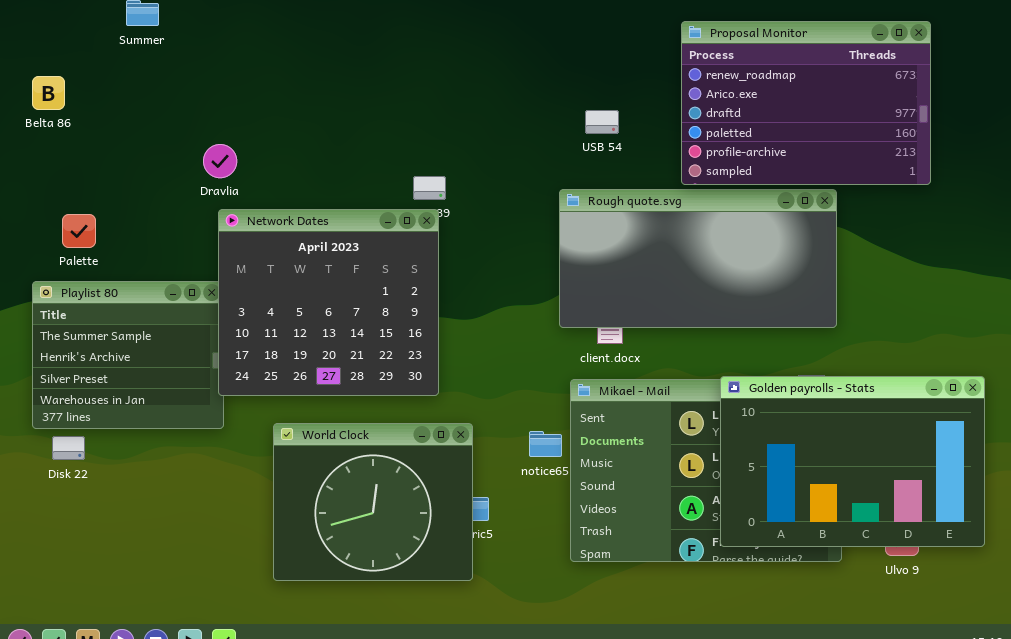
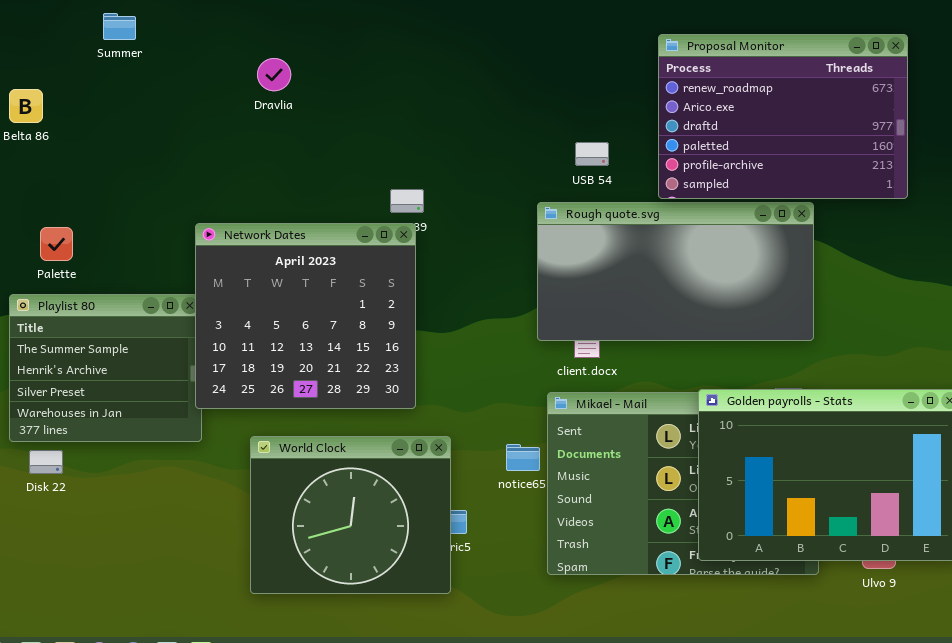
USB 54: [585,110,619,134] -> [575,142,609,166], moved
Dravlia: [203,144,237,178] -> [257,58,291,91], moved

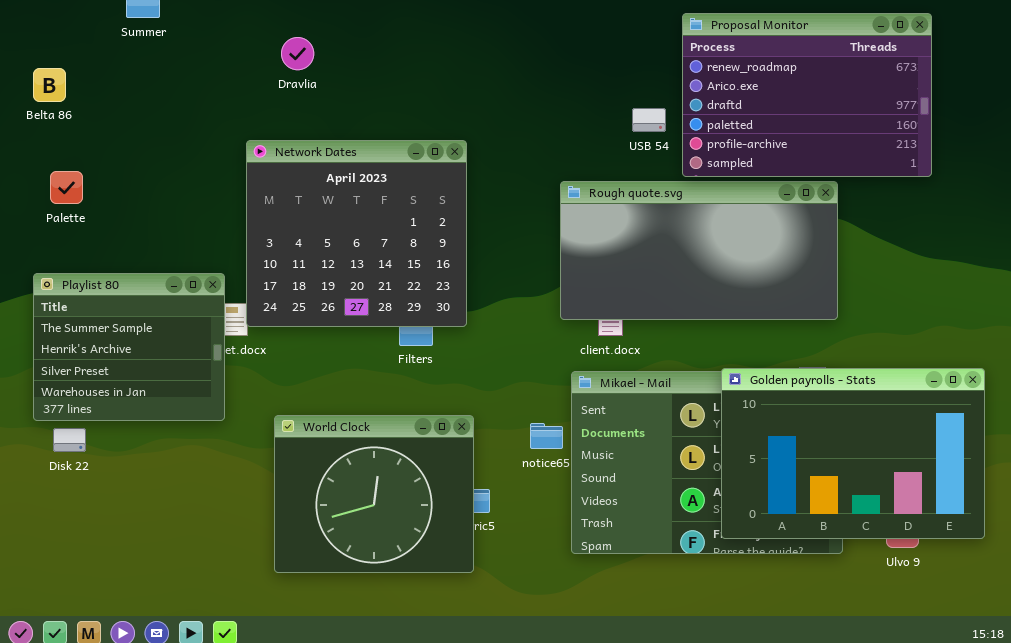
USB 54: [575,142,609,166] -> [632,108,666,132], moved
Network Dates: [195,223,416,409] -> [246,140,467,327], moved
Palette: [40,227,73,261] -> [50,171,83,204], moved

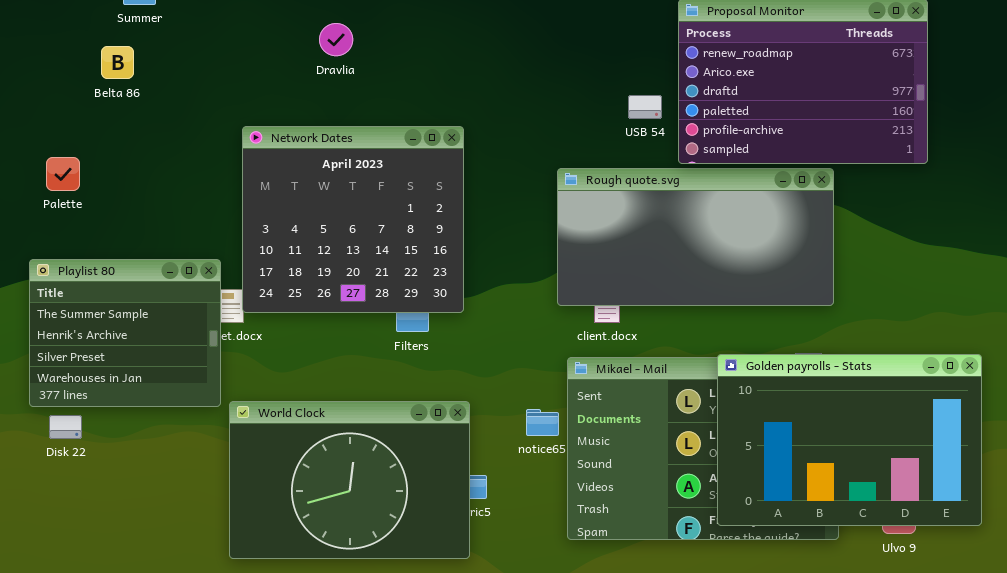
Dravlia: [281,37,314,70] -> [319,23,353,56], moved
Belta 86: [33,68,66,102] -> [101,46,134,79], moved
World Clock: [274,415,474,573] -> [229,401,470,559], resized

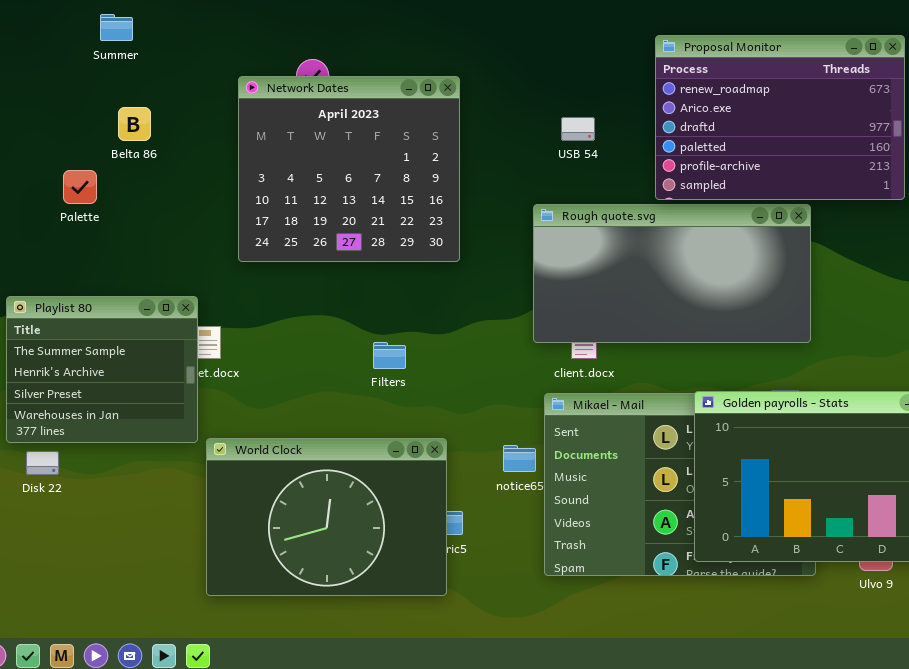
Belta 86: [101,46,134,79] -> [118,107,151,141], moved
USB 54: [628,95,662,119] -> [561,117,595,141], moved
Network Dates: [242,126,464,313] -> [238,76,460,262], moved
Palette: [46,157,80,191] -> [63,170,97,204], moved

